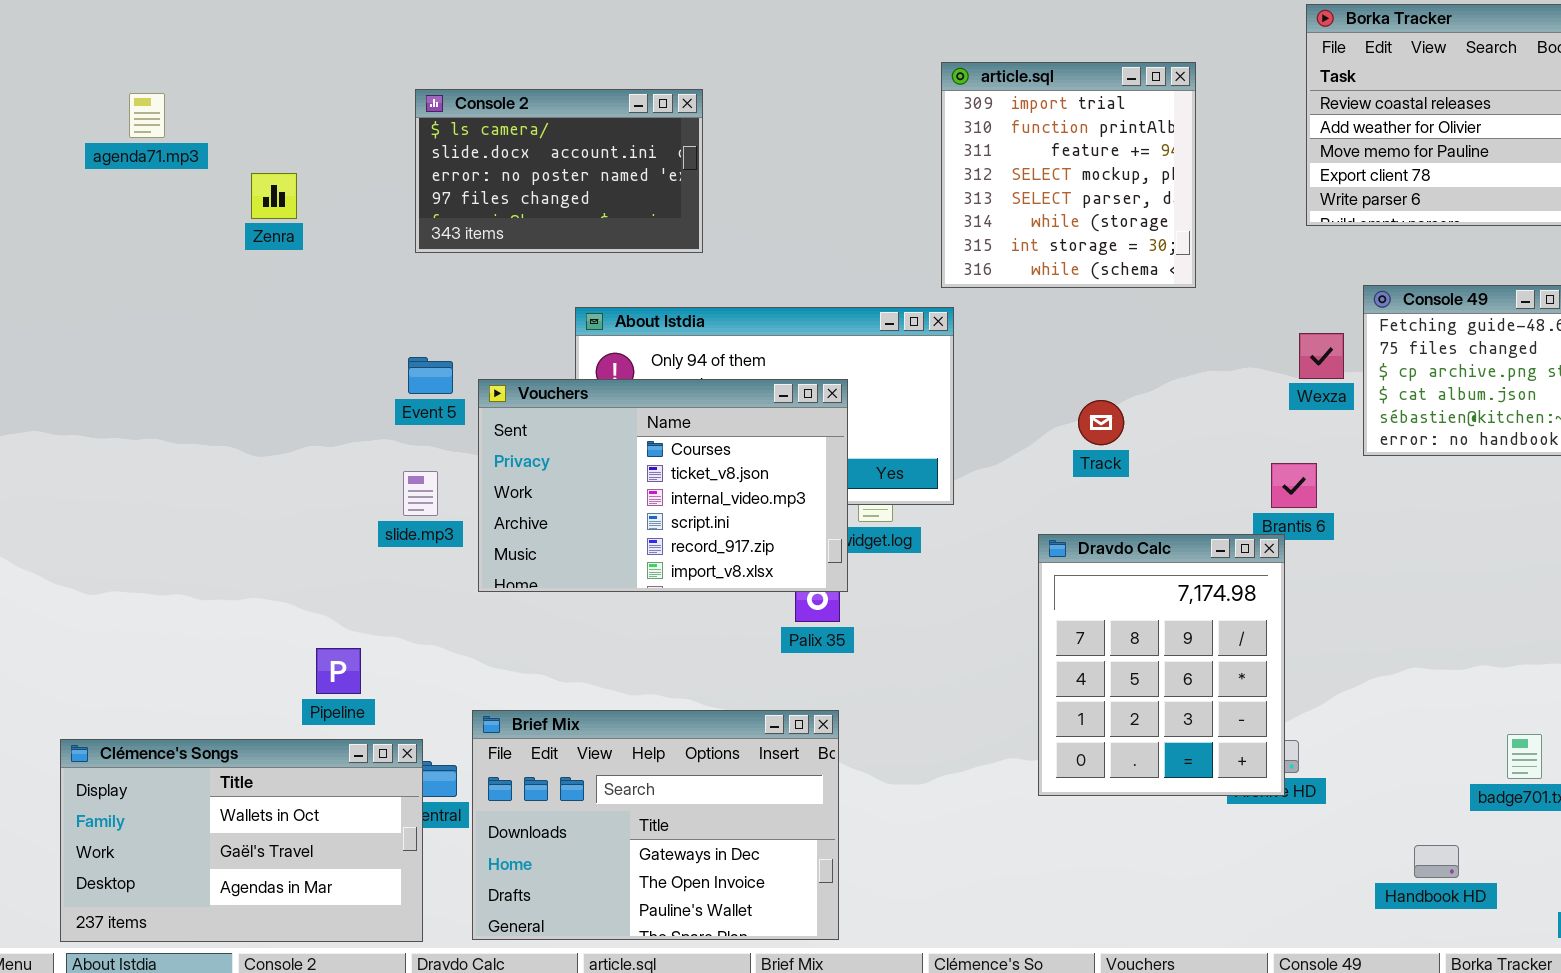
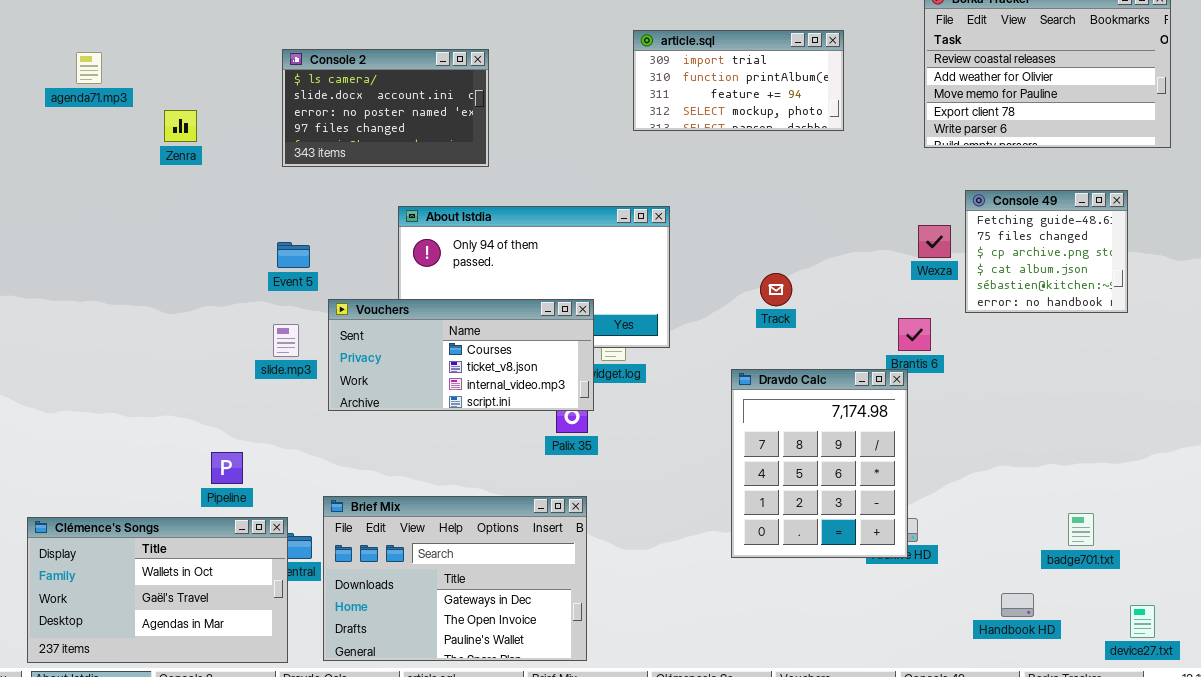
article.sql: [941,62,1196,288] -> [633,30,844,131], resized
Vouchers: [478,379,848,592] -> [328,299,594,411], resized

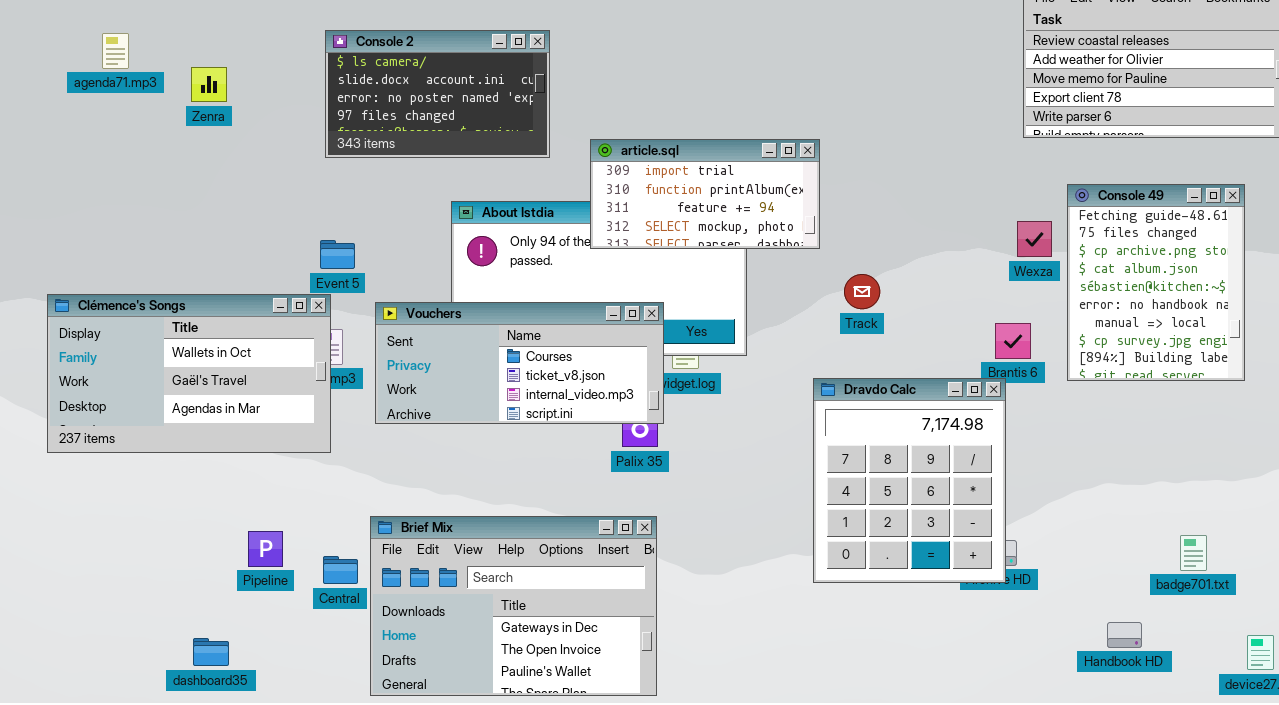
article.sql: [633,30,844,131] -> [590,139,820,249], moved
Zenra: [164,110,197,142] -> [191,67,227,102], moved
Console 49: [965,190,1128,313] -> [1067,184,1245,381], resized
Pipeline: [211,452,243,484] -> [248,531,283,567], moved
Clémence's Songs: [27,517,288,663] -> [47,294,331,453], moved

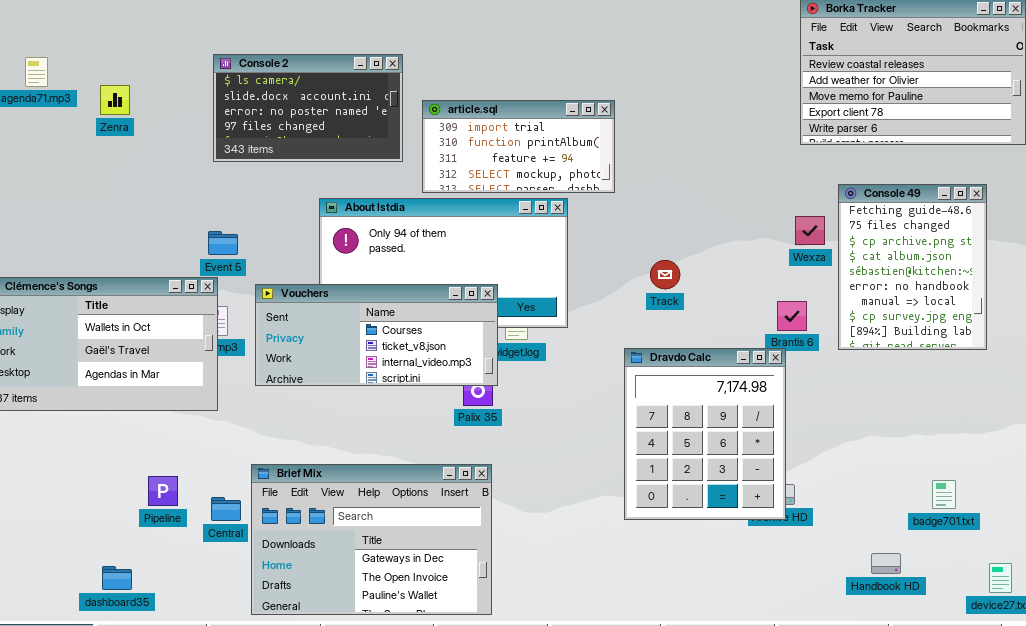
article.sql: [590,139,820,249] -> [422,100,615,193], moved

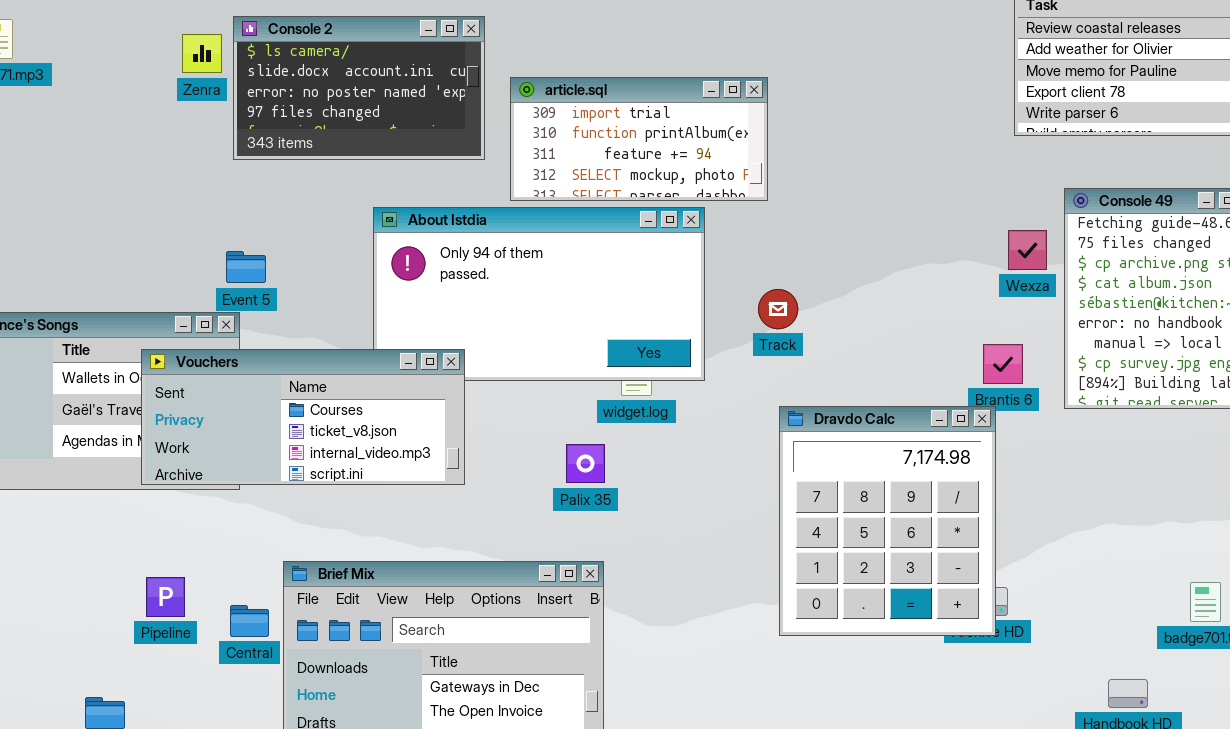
Zenra: [100,85,130,115] -> [182,34,222,73], moved
Track: [650,260,680,289] -> [758,289,798,329], moved
Vouchers: [255,284,498,386] -> [141,349,465,485], moved

